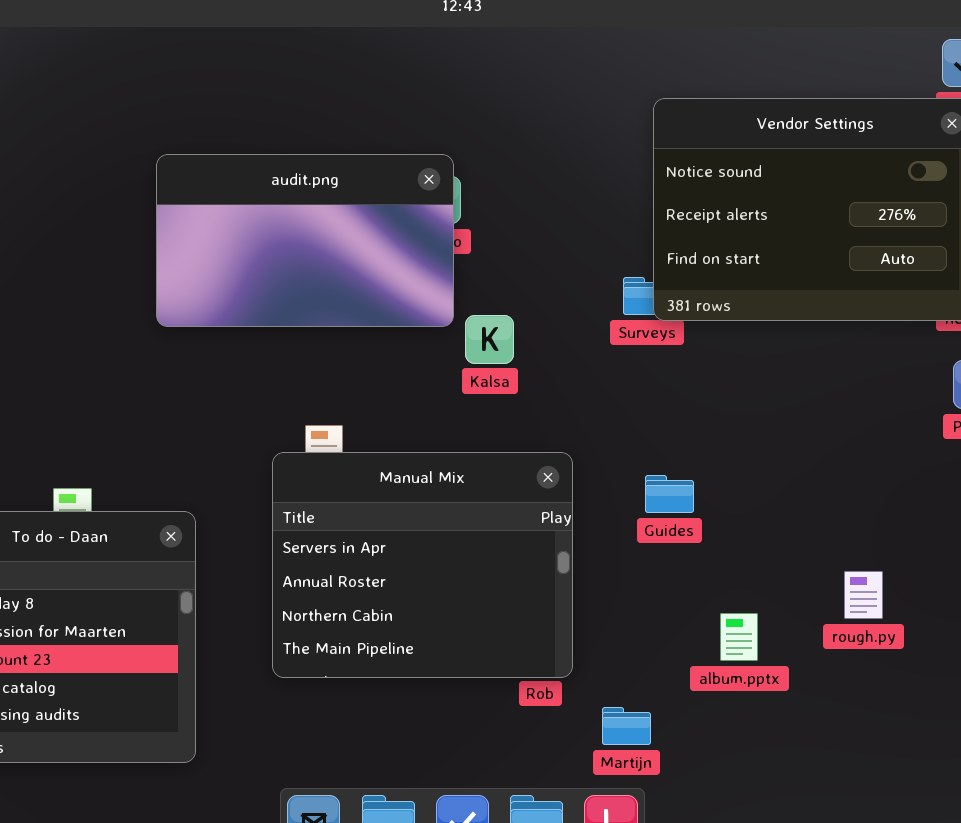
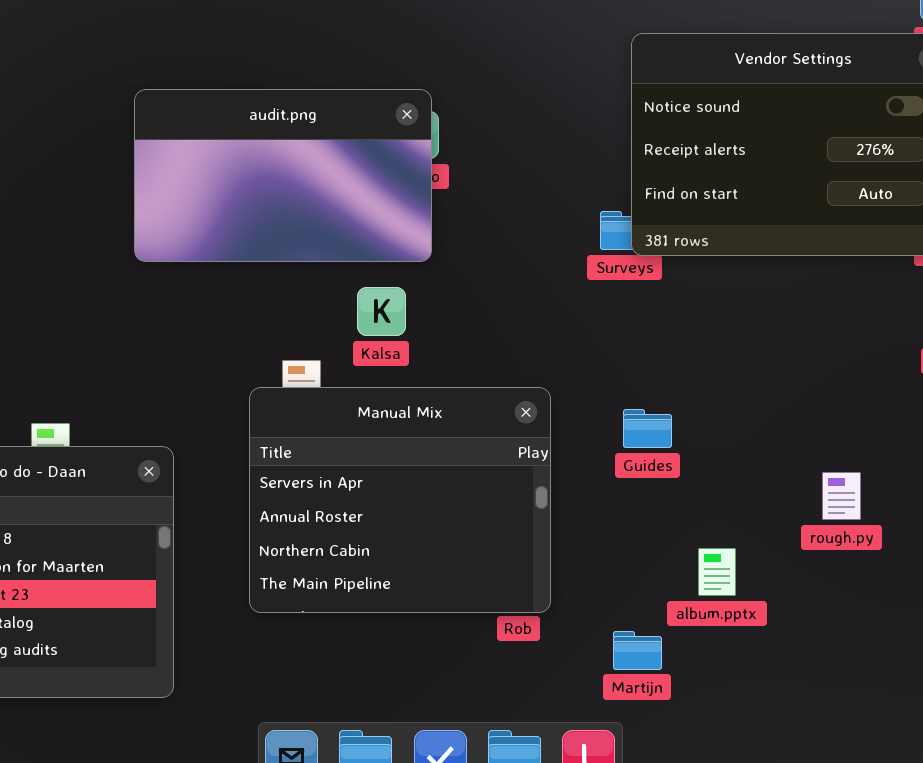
Kalsa: [465,315,514,364] -> [357,287,406,336], moved
rough.py: [844,571,883,619] -> [822,472,861,520], moved
Martijn: [602,707,651,745] -> [613,631,662,670], moved

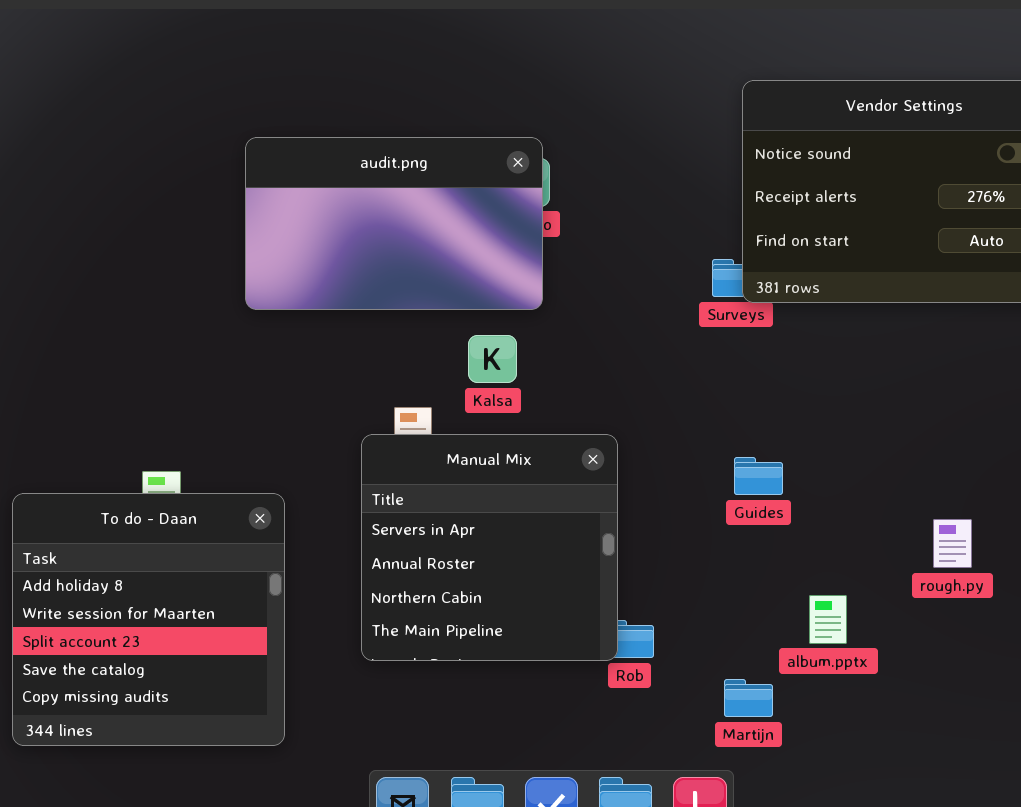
Manual Mix: [249,387,551,613] -> [361,434,618,661], resized

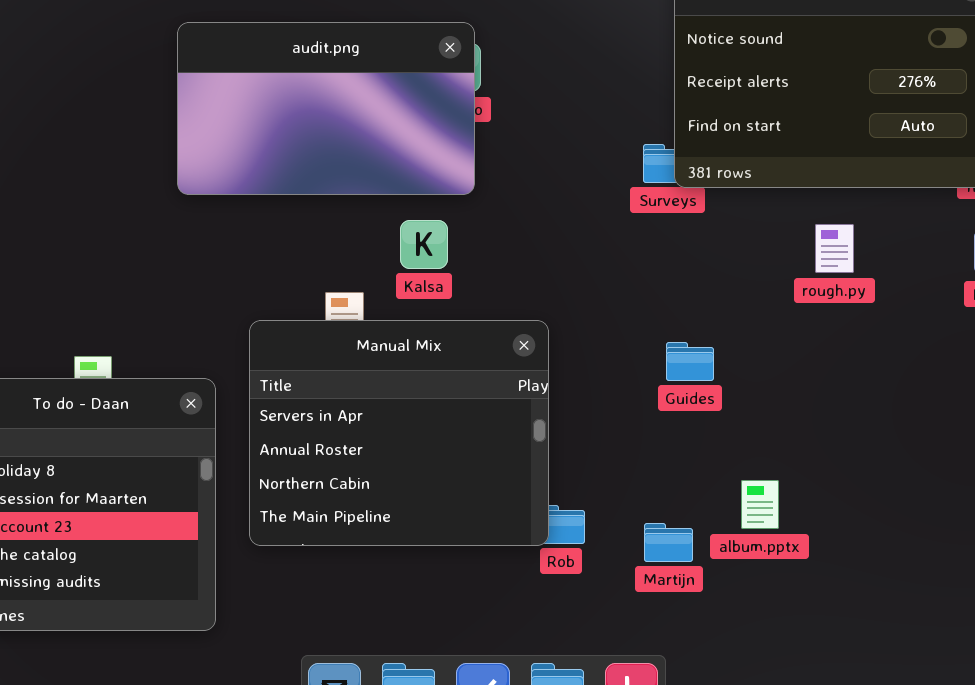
Manual Mix: [361,434,618,661] -> [249,320,549,546], resized
rough.py: [933,519,972,568] -> [815,224,854,273], moved
Martijn: [724,679,773,717] -> [644,523,693,562], moved

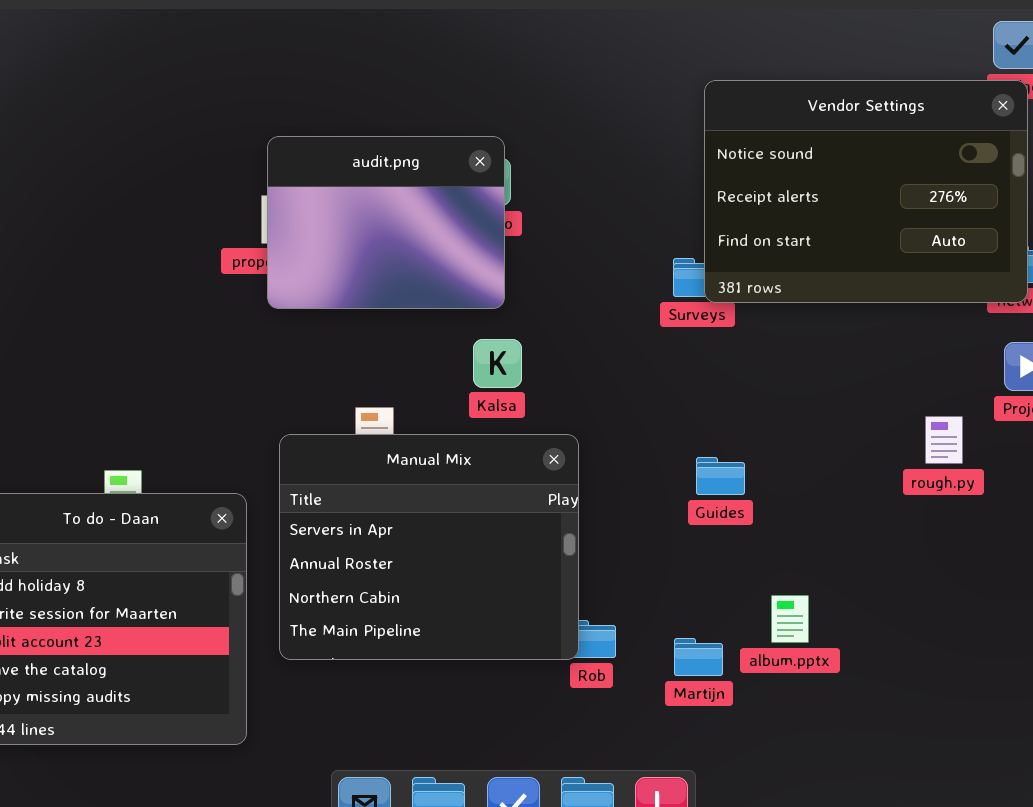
audit.png: [177,22,475,195] -> [267,136,505,309], resized
Kalsa: [400,220,448,269] -> [473,339,522,388], moved
rough.py: [815,224,854,273] -> [925,416,963,464], moved

